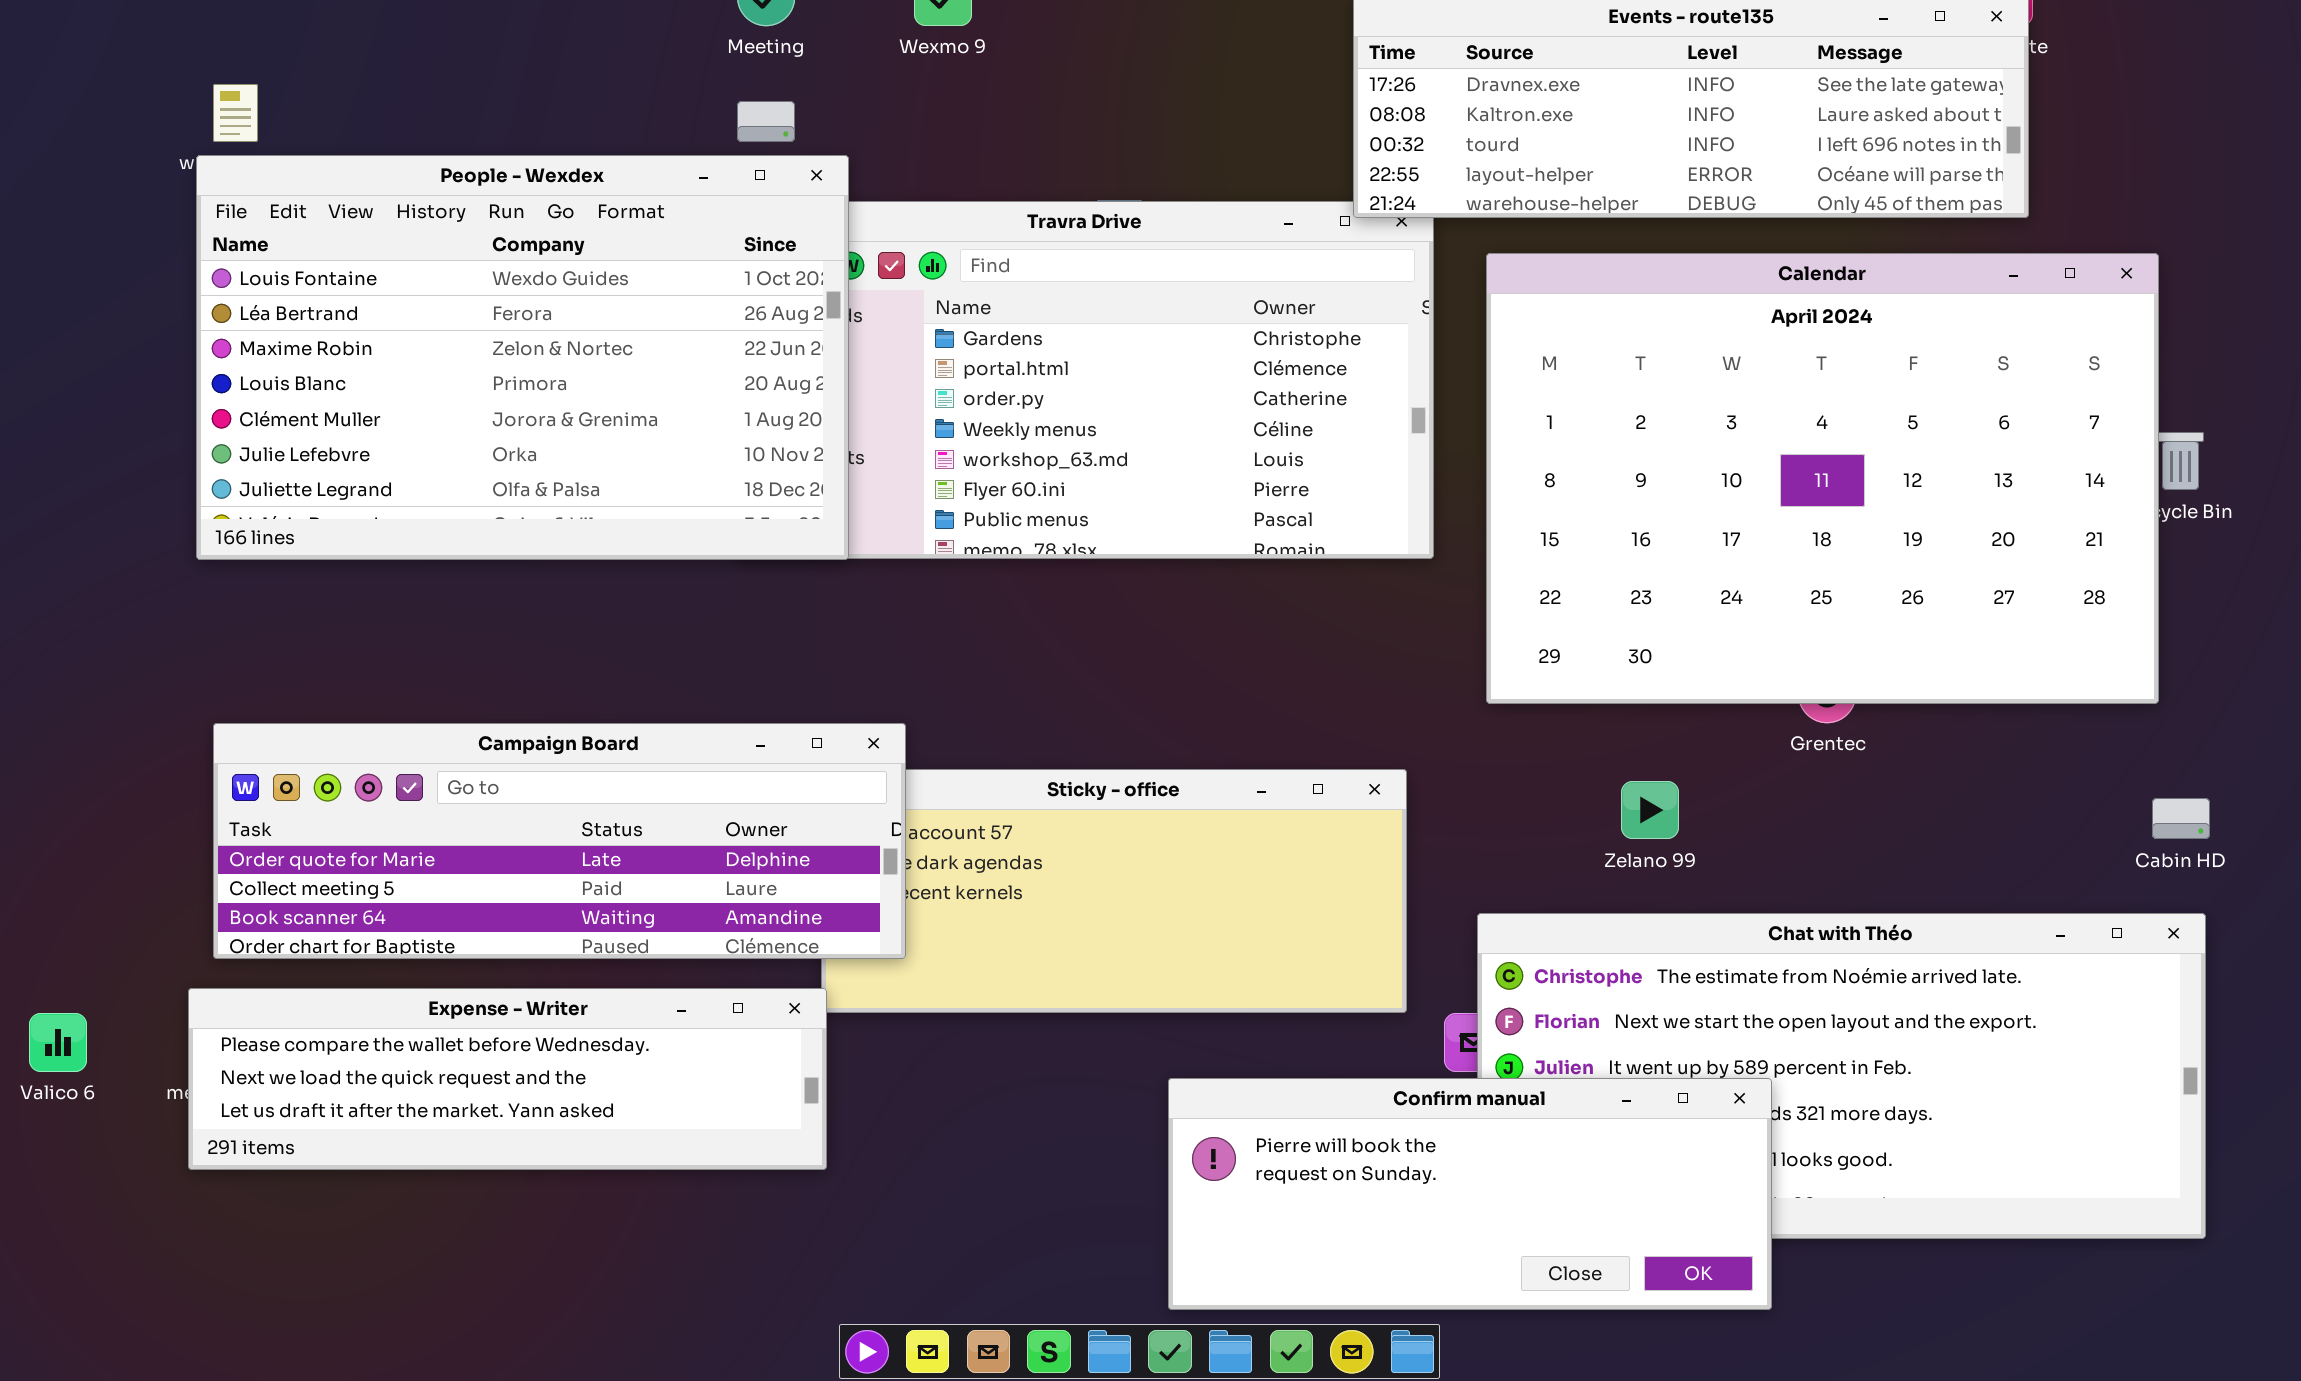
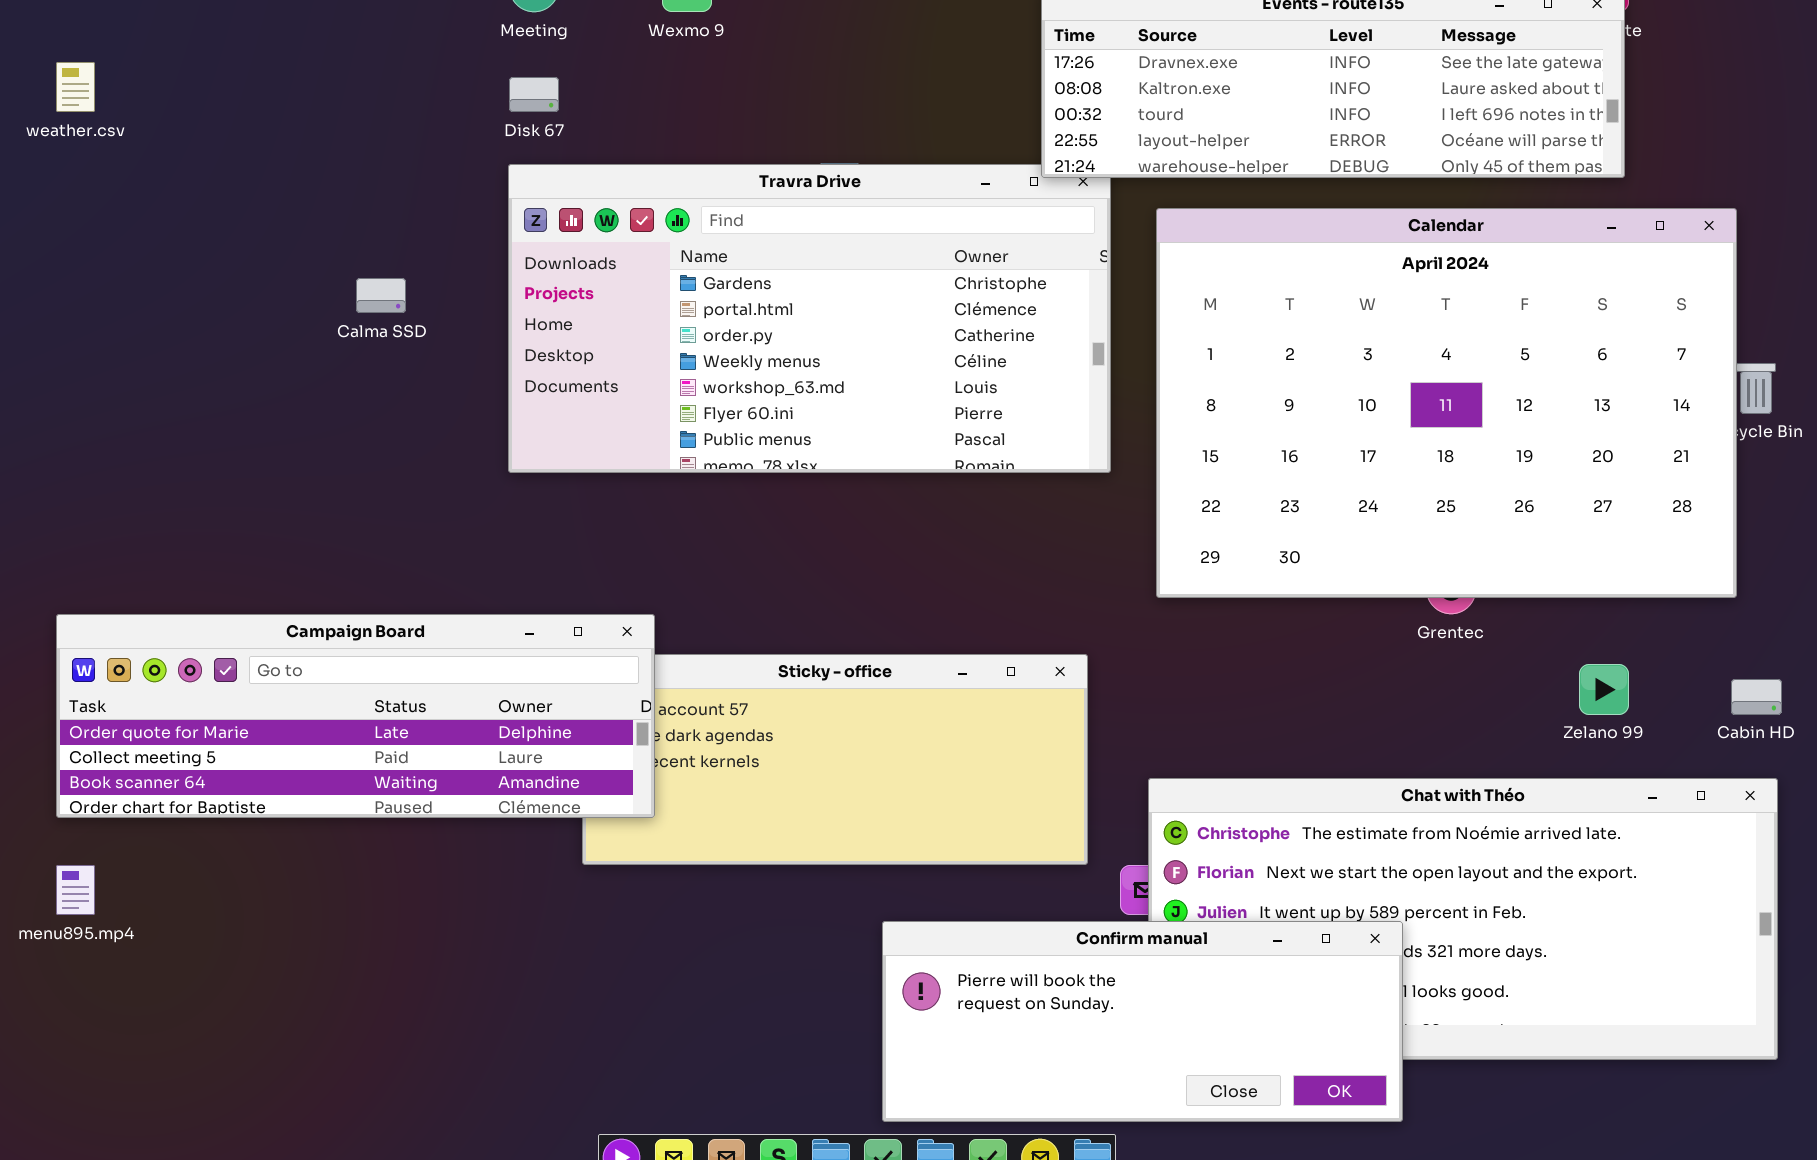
People - Wexdex: [196,155,849,560] -> none, closed
Zelano 99: [1621,781,1679,839] -> [1579,664,1629,715], moved
Expense - Writer: [188,988,827,1170] -> none, closed

